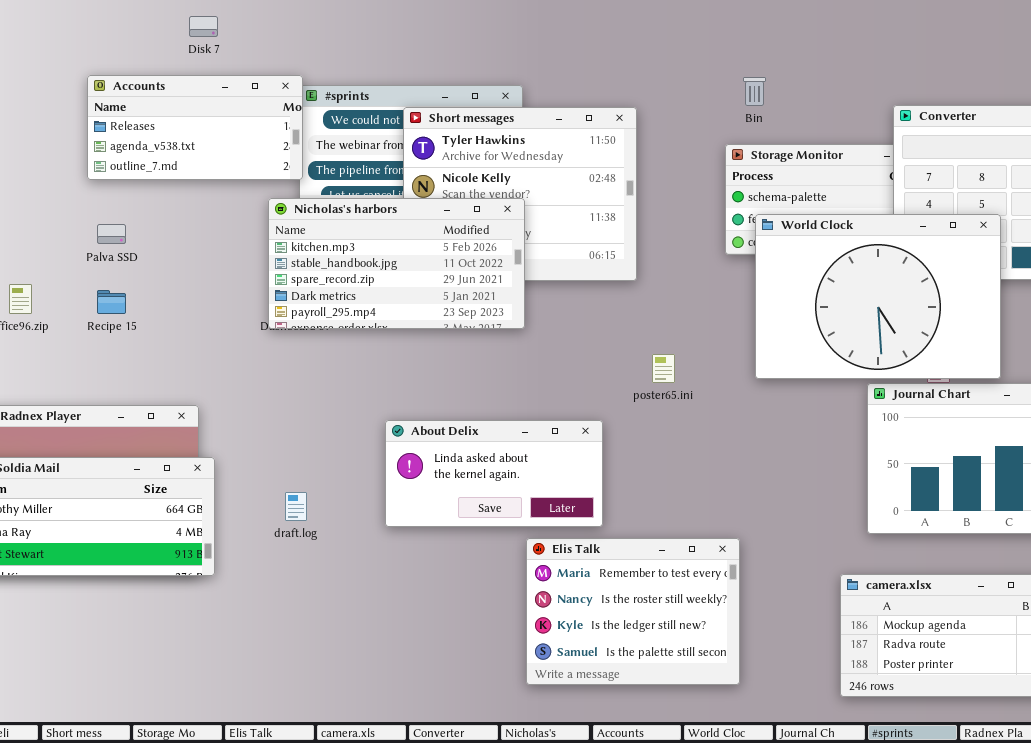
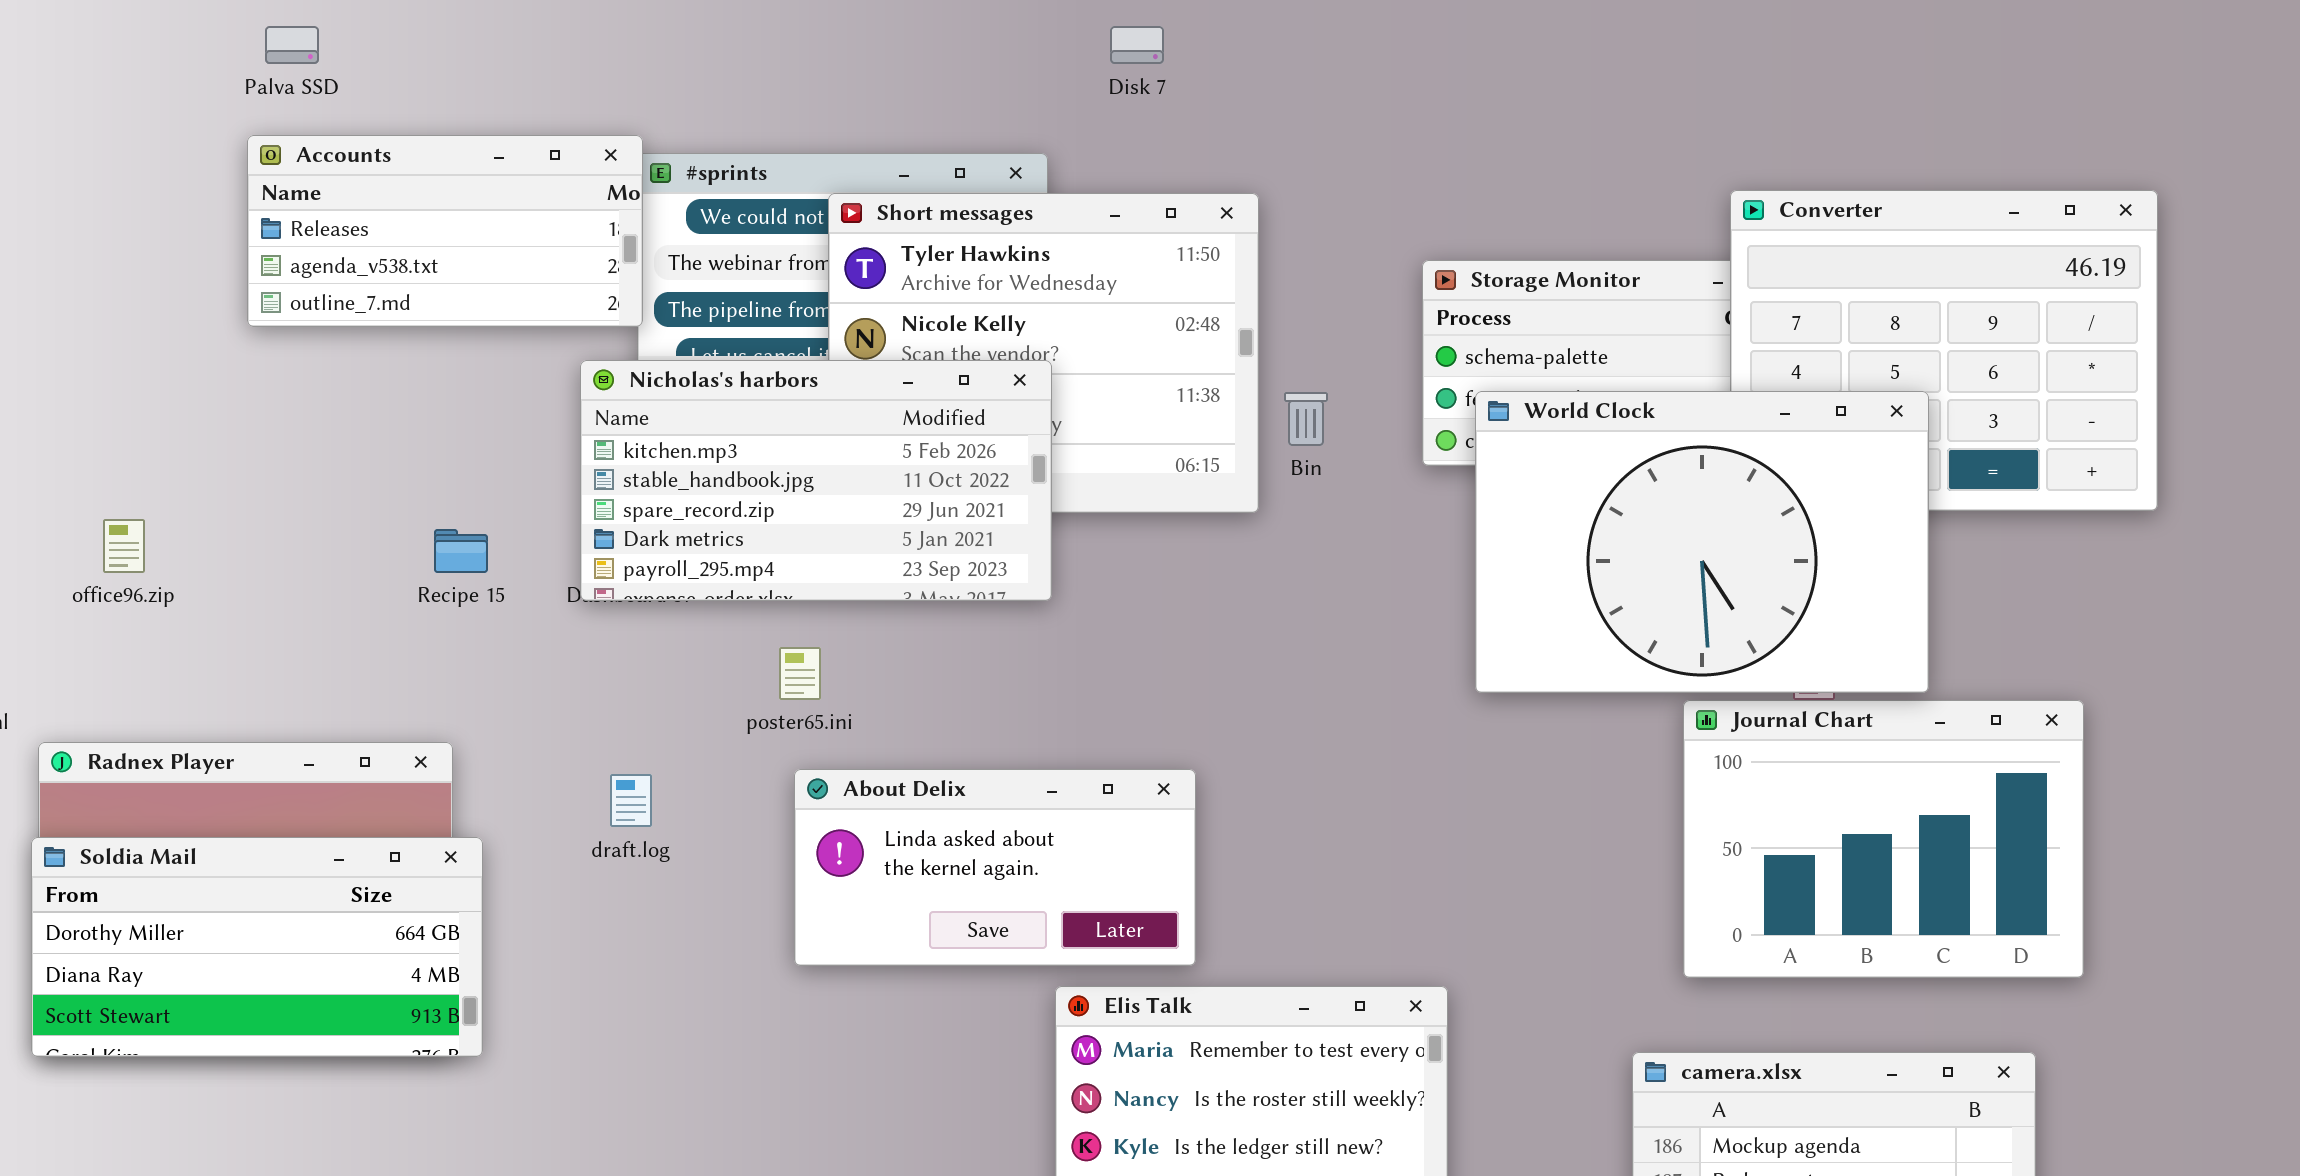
Disk 7: [189,16,218,37] -> [1110,26,1164,64], moved
Bin: [743,77,766,106] -> [1284,392,1328,446], moved
Palva SSD: [97,224,126,244] -> [265,26,319,64], moved
Recipe 15: [97,290,126,314] -> [434,529,488,573], moved
poster65.ini: [652,354,675,383] -> [779,647,821,700], moved
draft.log: [285,492,307,521] -> [610,774,652,827], moved

